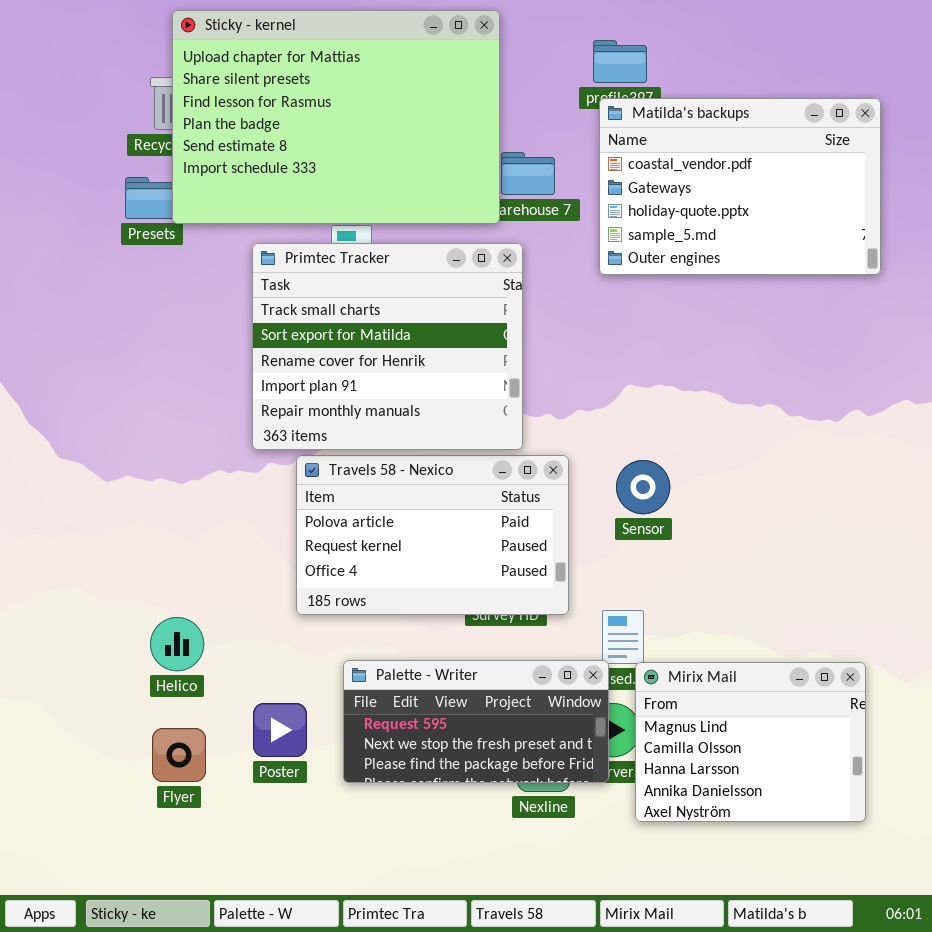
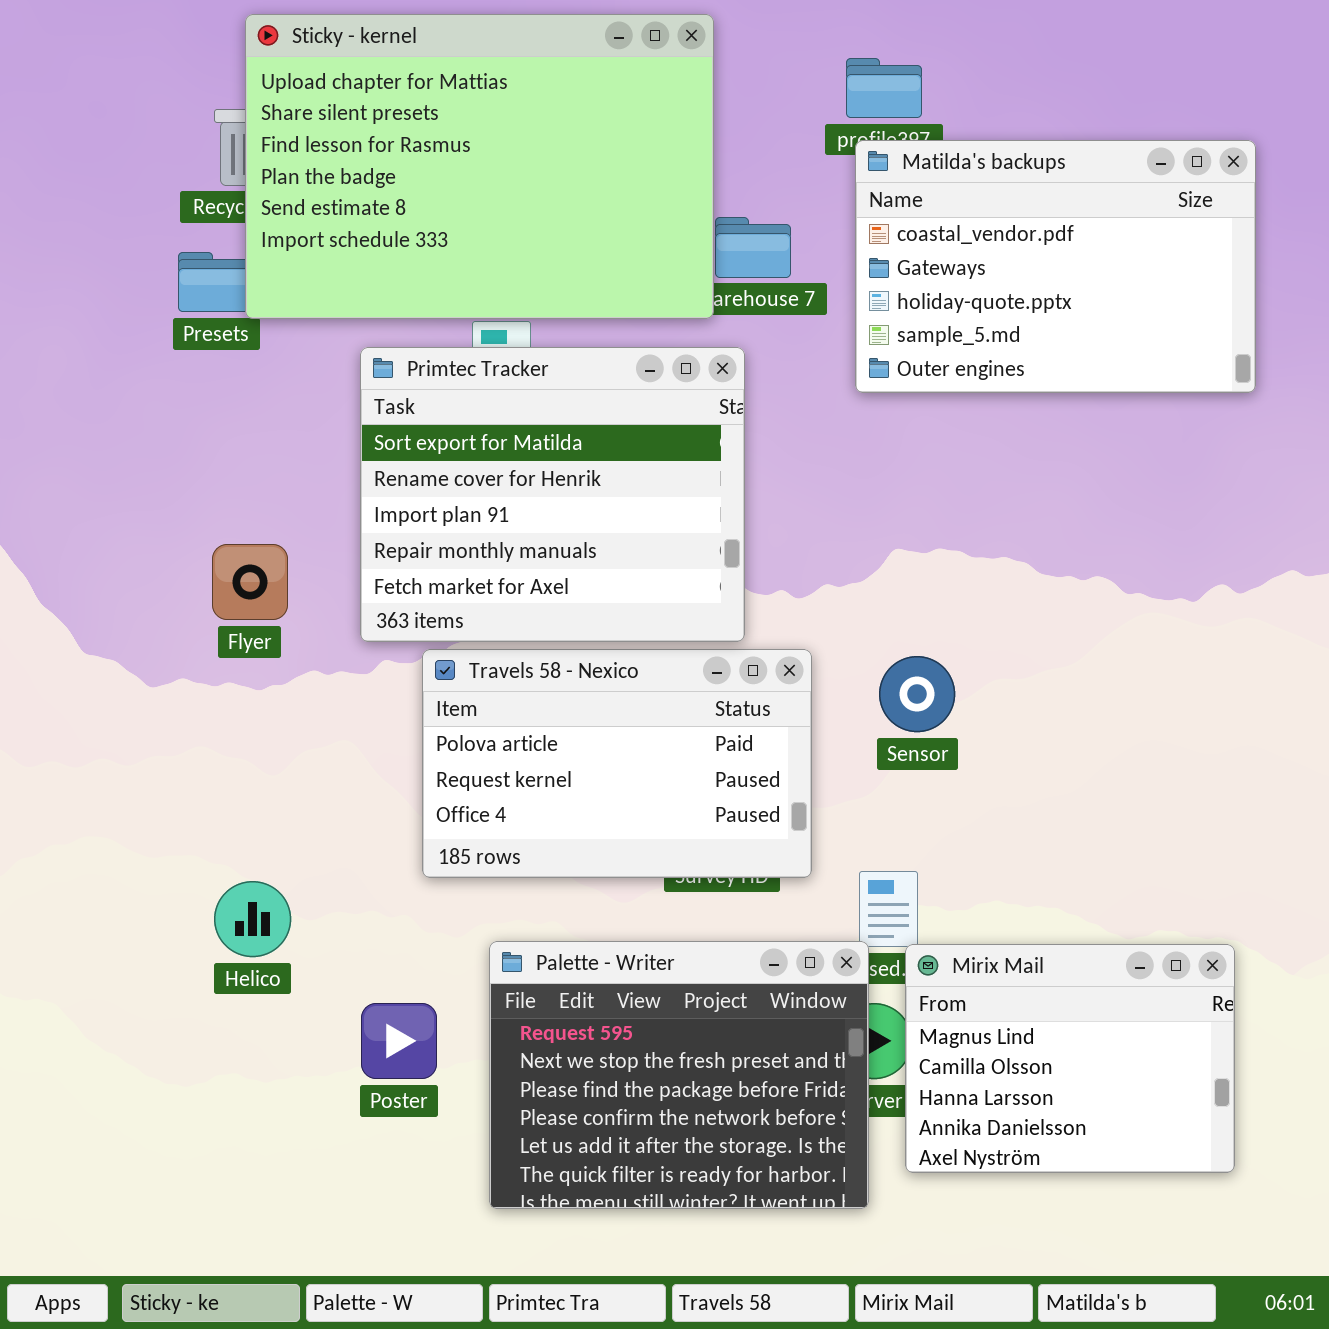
Primtec Tracker: [252,243,523,450] -> [360,347,745,642], scrolled down 1 row
Palette - Writer: [343,660,609,783] -> [489,941,869,1209], resized
Flyer: [152,728,206,782] -> [212,544,288,620], moved

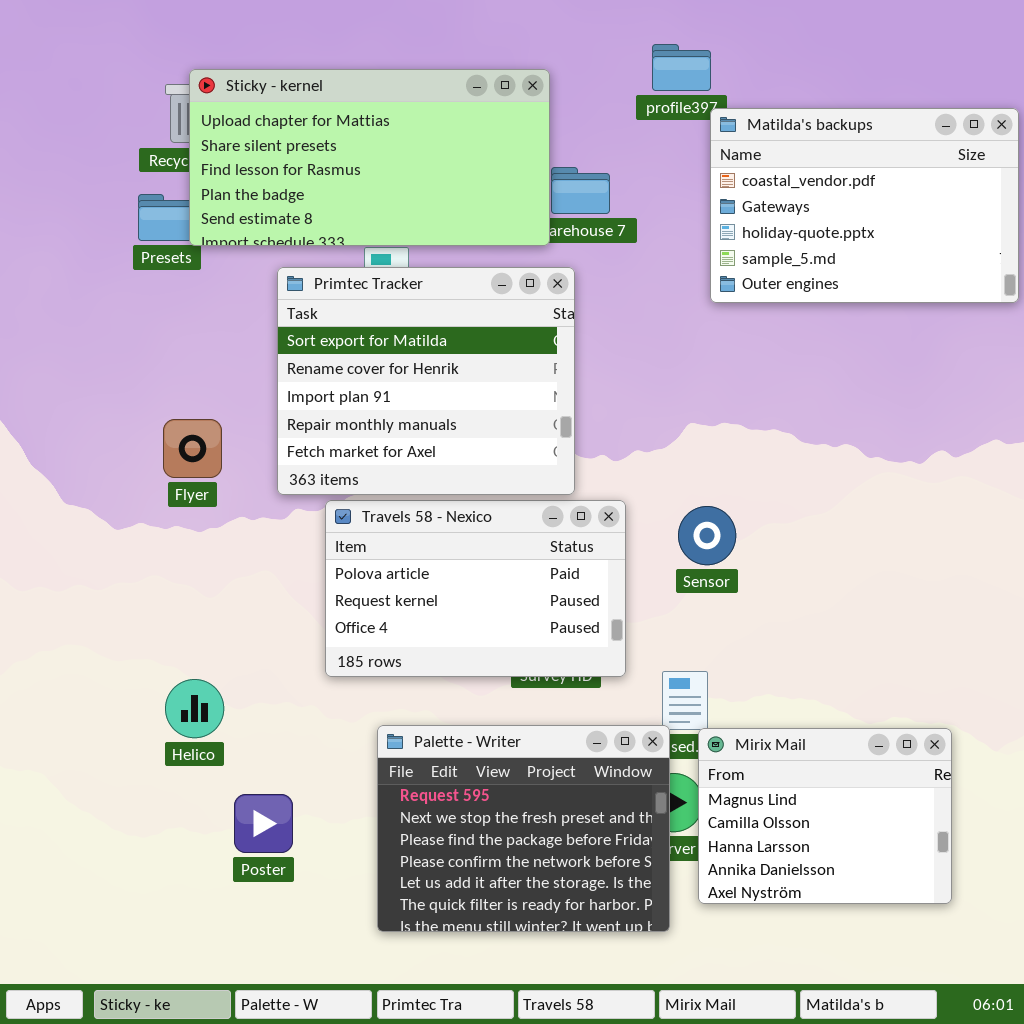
Sticky - kernel: [245,14,714,319] -> [189,69,550,246], resized
Matilda's backups: [855,140,1256,393] -> [710,108,1019,303], moved
Poster: [361,1003,437,1079] -> [234,794,293,853], moved

